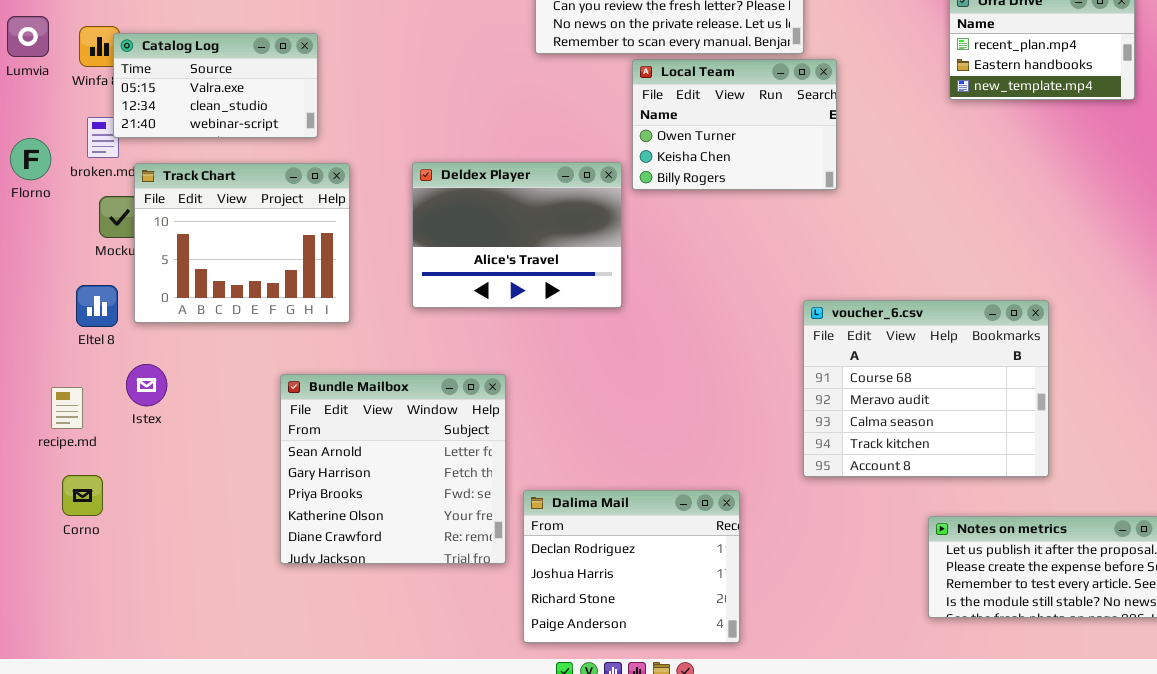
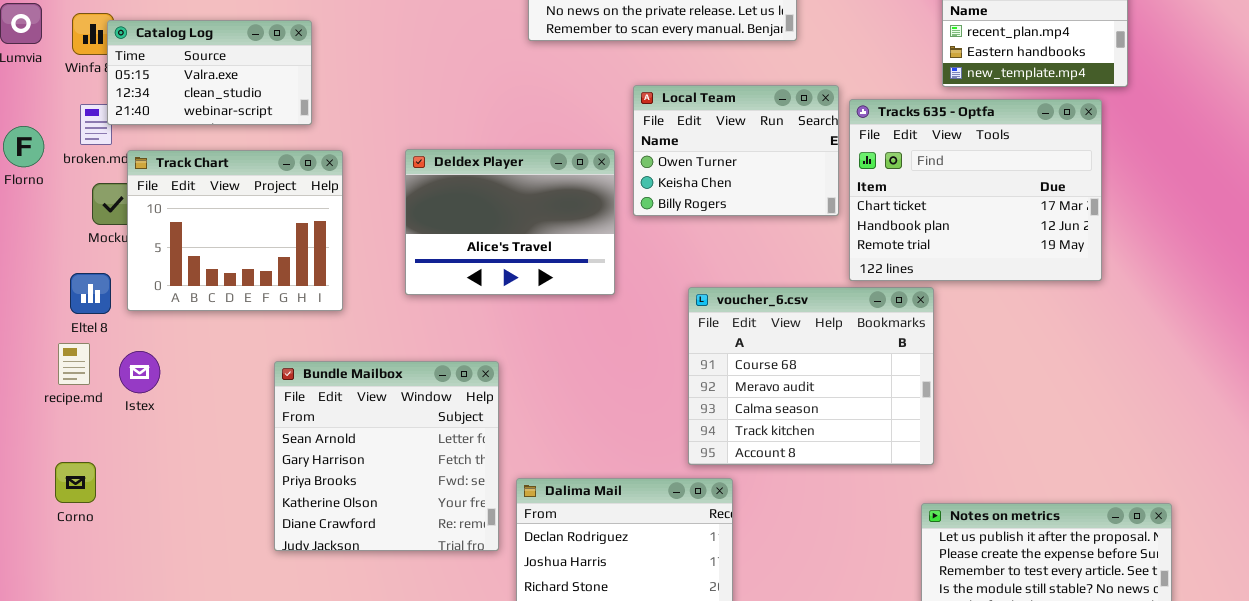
Local Team: [632,59,837,190] -> [633,85,839,216], moved
Tracks 635 - Optfa: none -> [849,99,1102,281], opened
voucher_6.csv: [803,300,1049,477] -> [688,287,934,465], moved
recipe.md: [51,387,83,429] -> [58,343,90,385], moved

